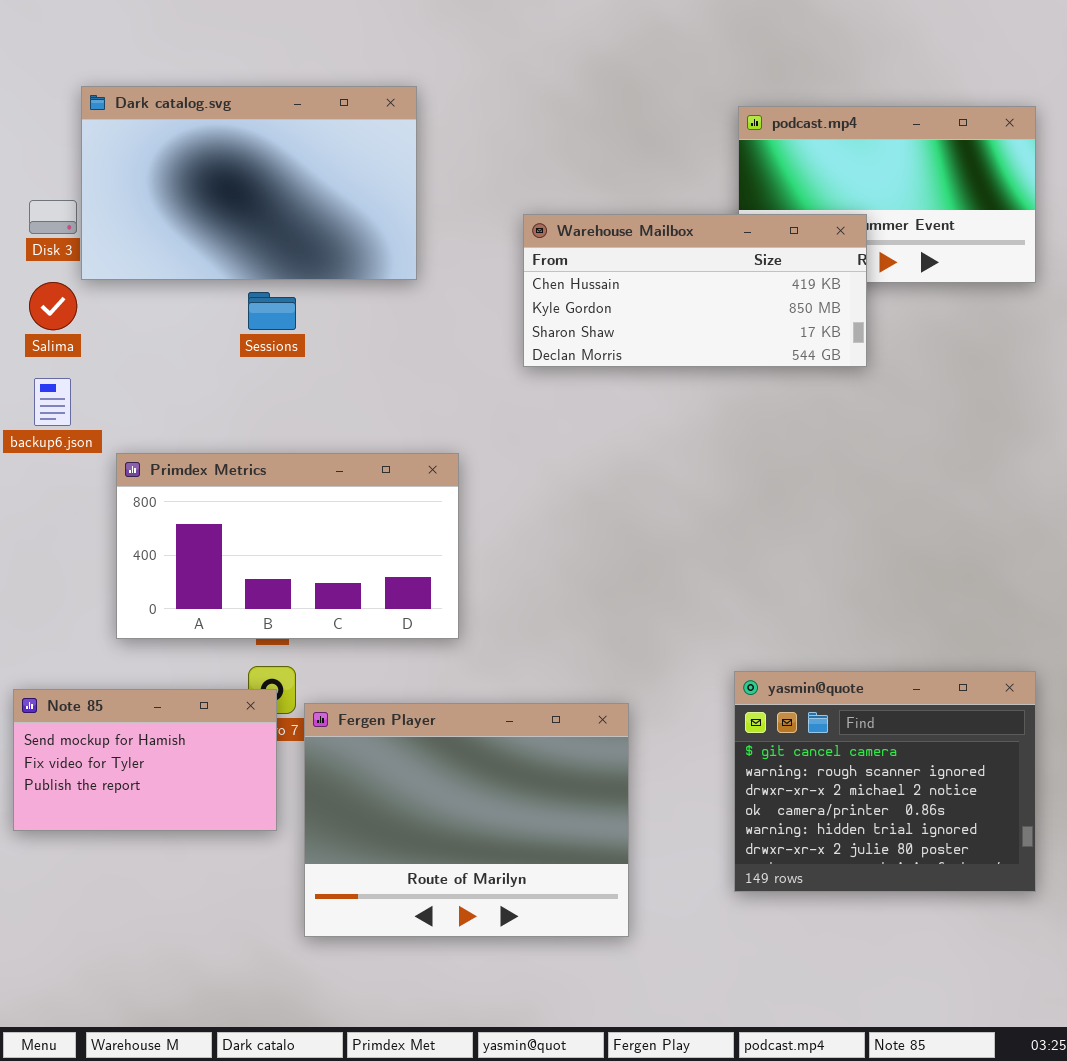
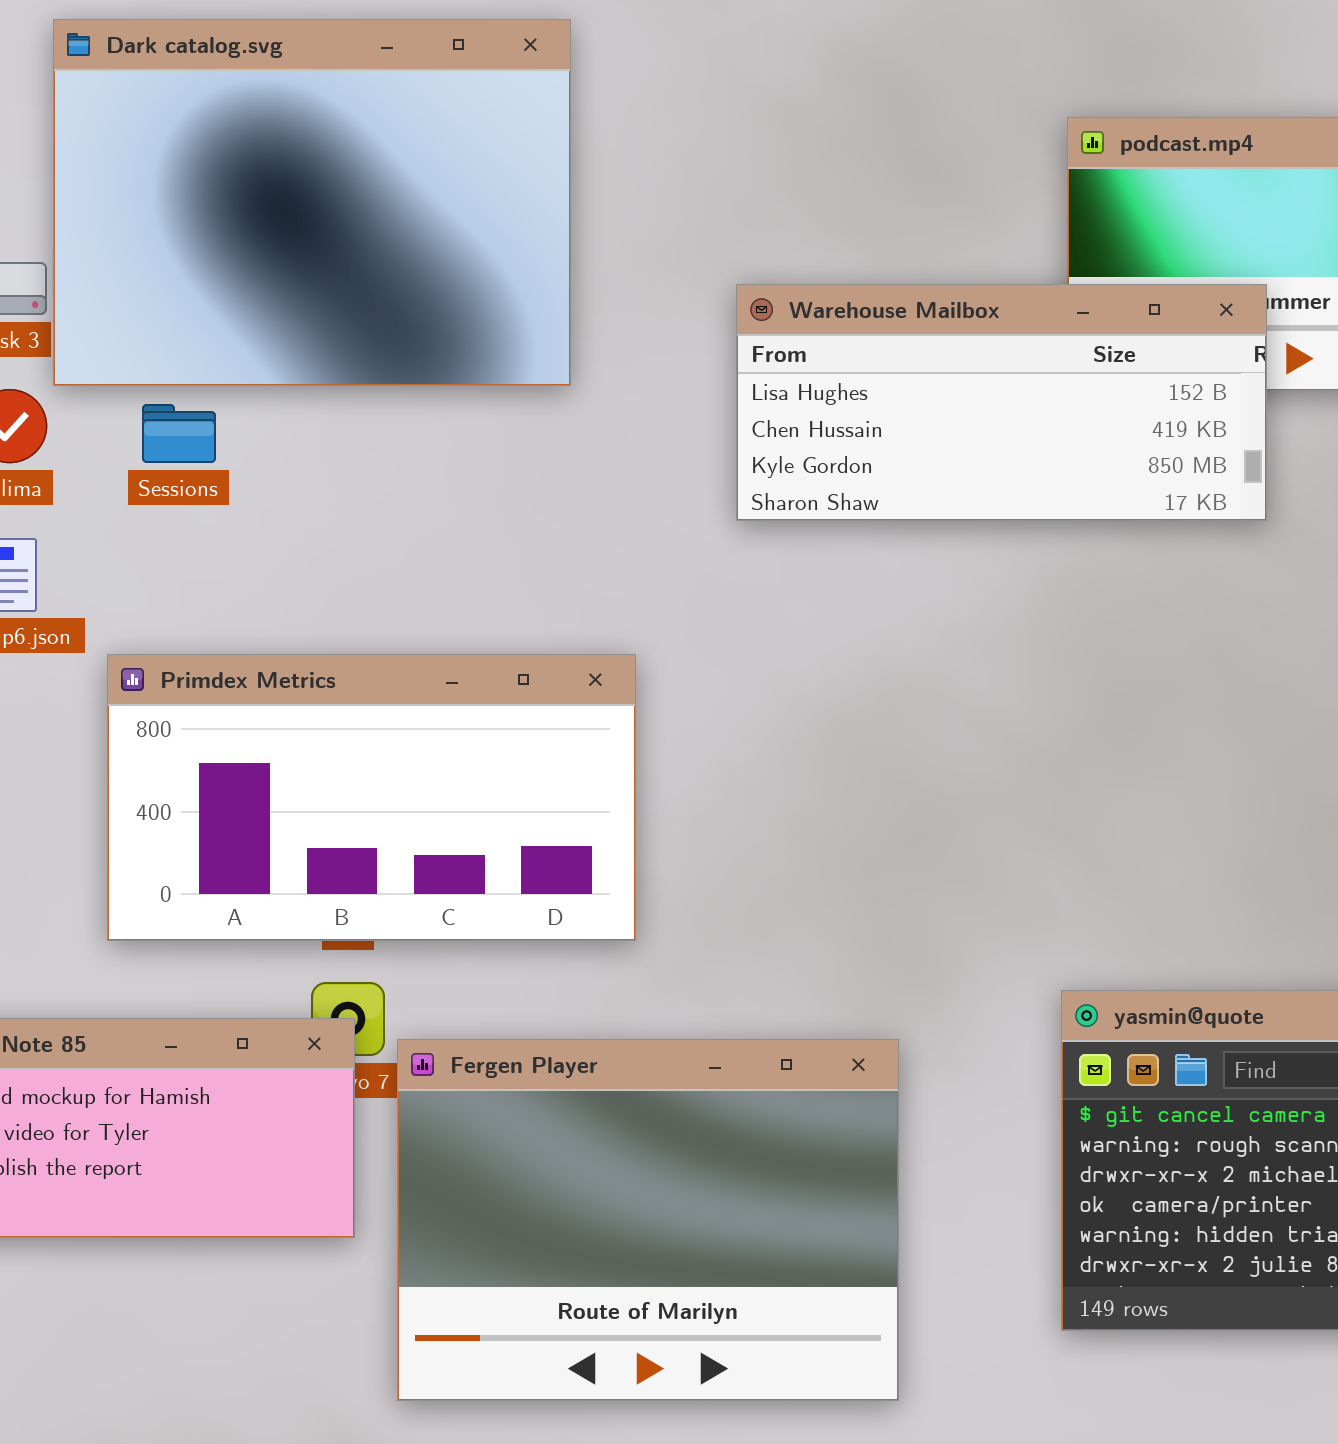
Dark catalog.svg: [81,86,417,280] -> [53,19,571,386], resized
Warehouse Mailbox: [523,214,867,367] -> [736,284,1267,521], scrolled up 1 row
Sessions: [248,292,296,330] -> [142,404,216,463], moved

